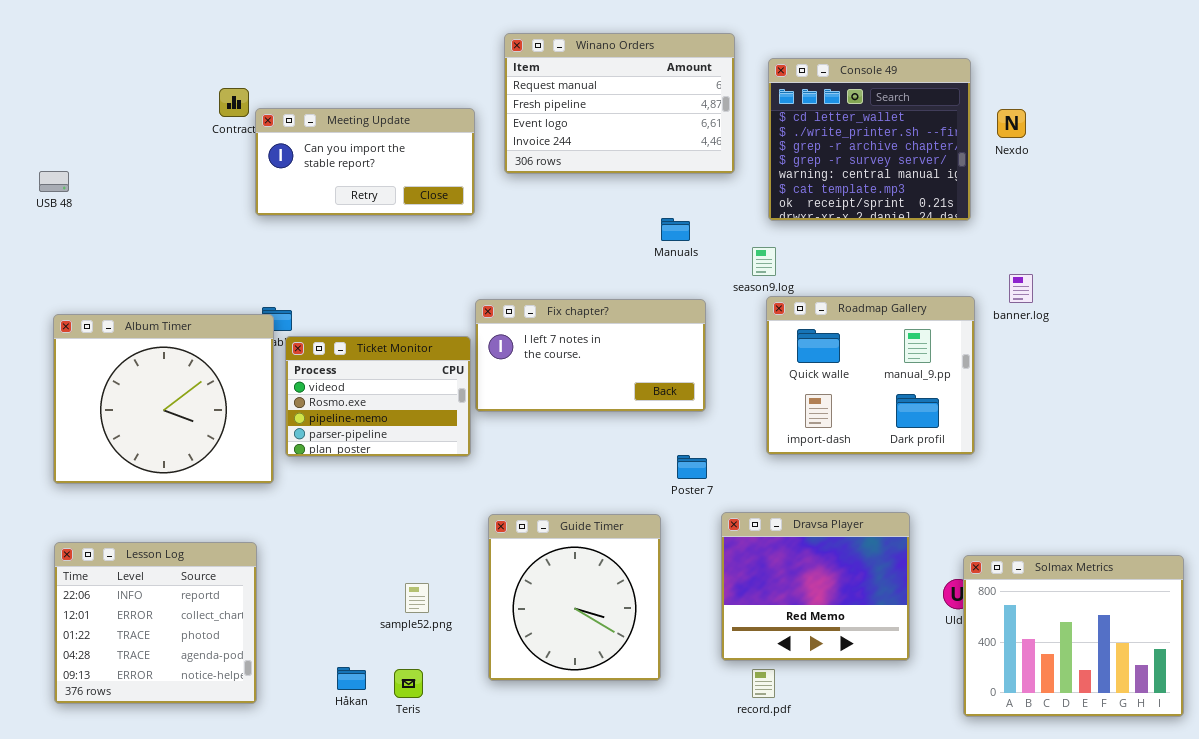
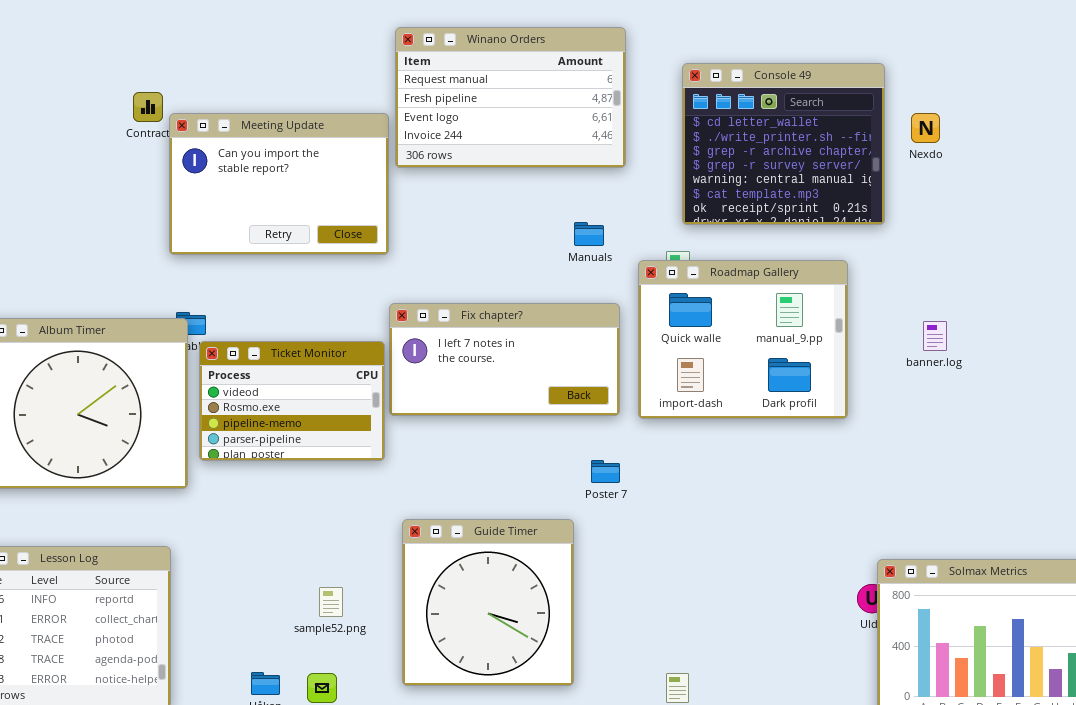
Winano Orders: [504,33,735,174] -> [395,27,626,168], moved
Meeting Update: [255,108,475,216] -> [169,113,389,255], resized
banner.log: [1009,274,1033,303] -> [923,321,947,351], moved
Roadmap Gallery: [766,296,975,455] -> [638,260,848,419], moved
Dravsa Player: [721,512,910,661] -> none, closed

